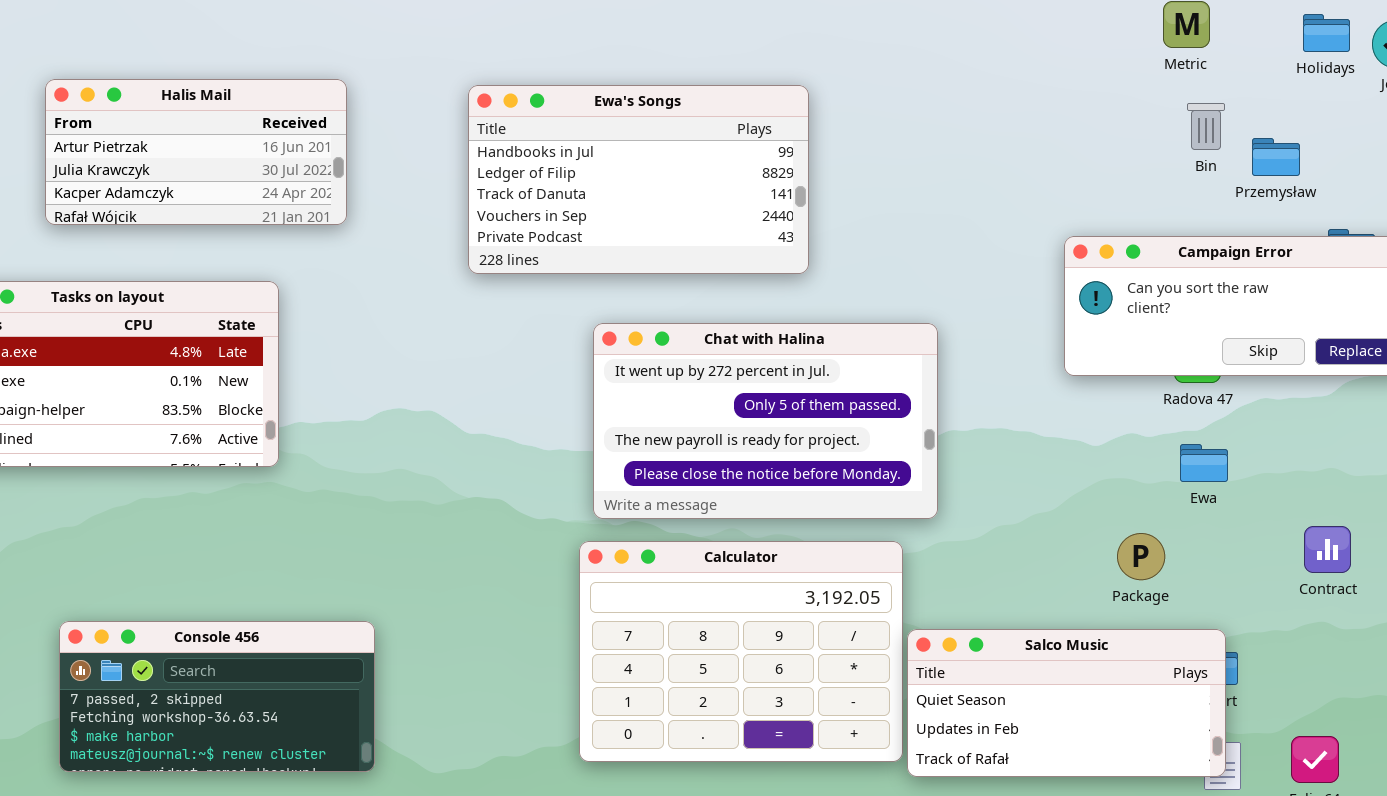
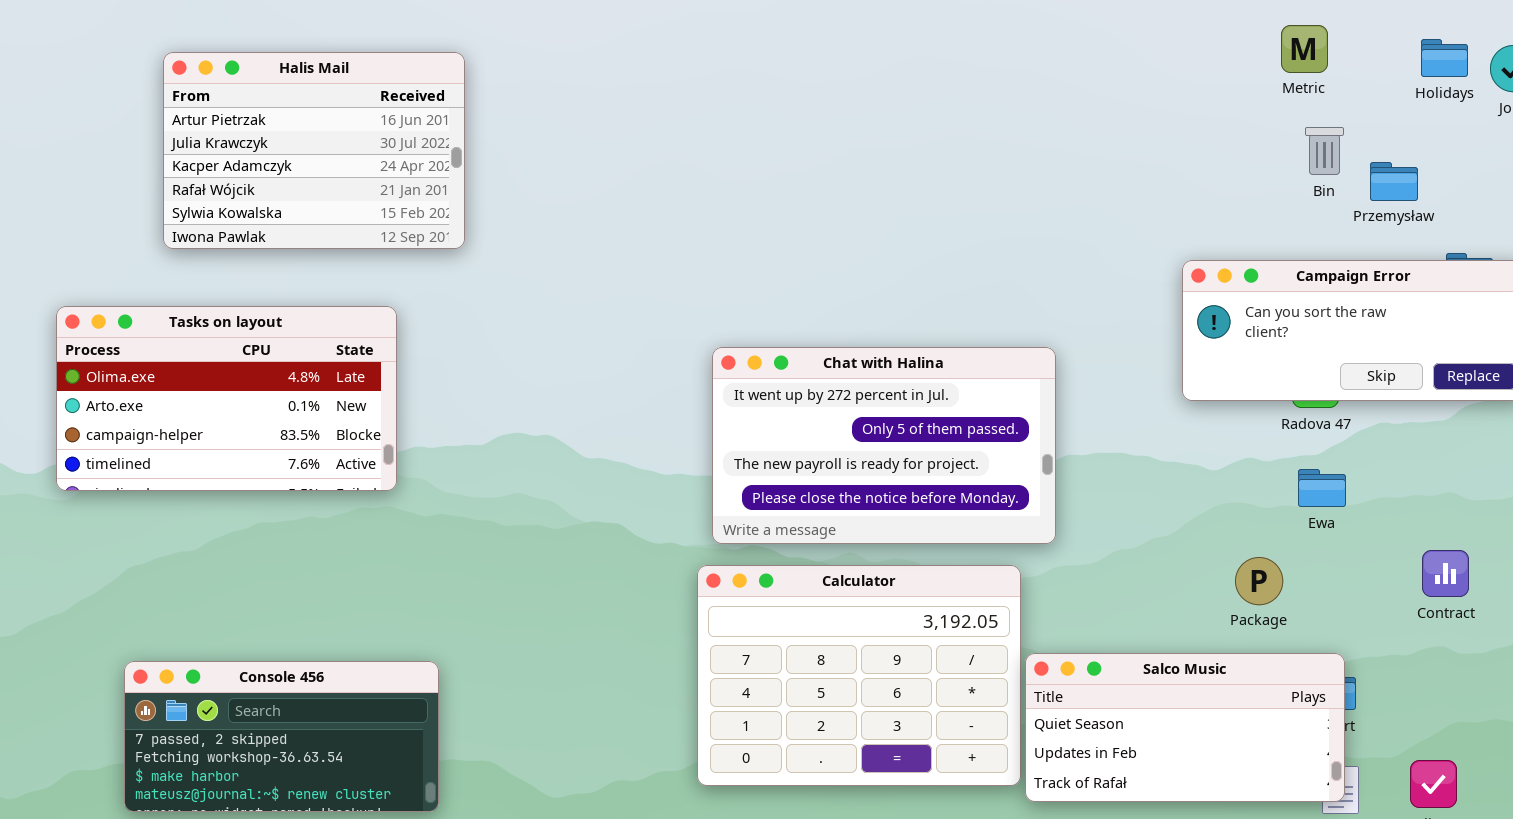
Halis Mail: [45,79,347,225] -> [163,52,465,249], resized
Ewa's Songs: [468,85,809,274] -> none, closed
Console 456: [59,621,375,772] -> [124,661,439,812], moved

